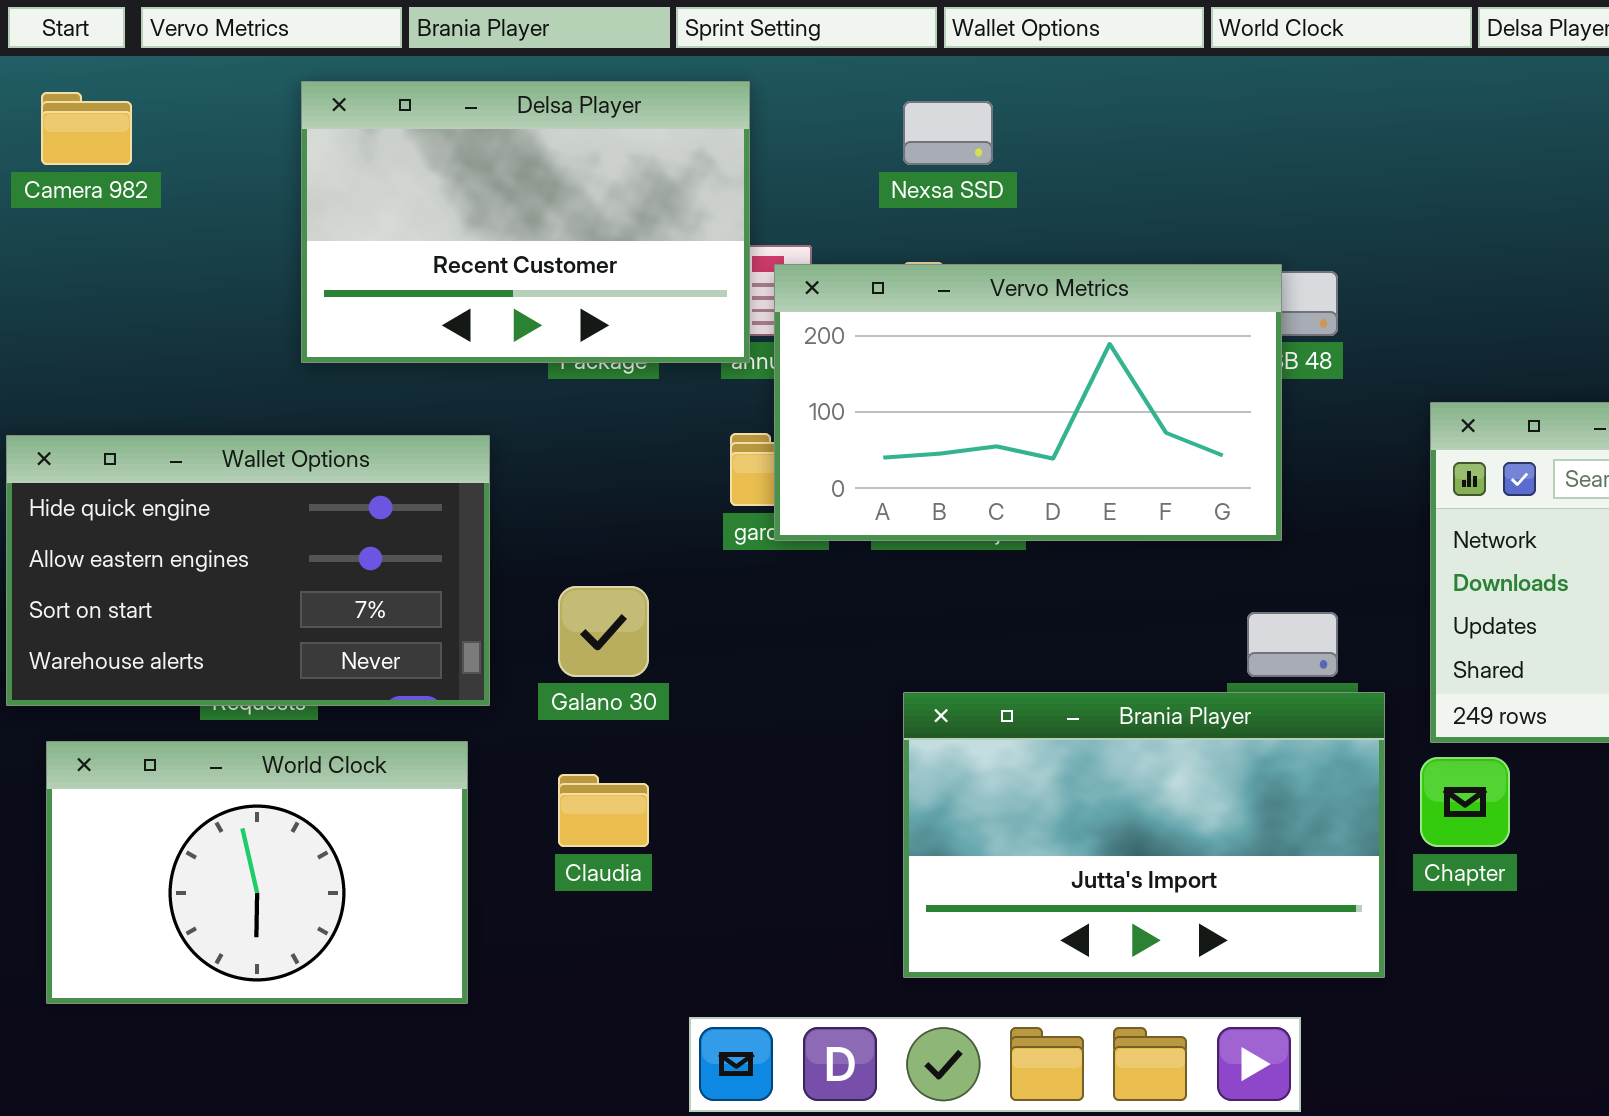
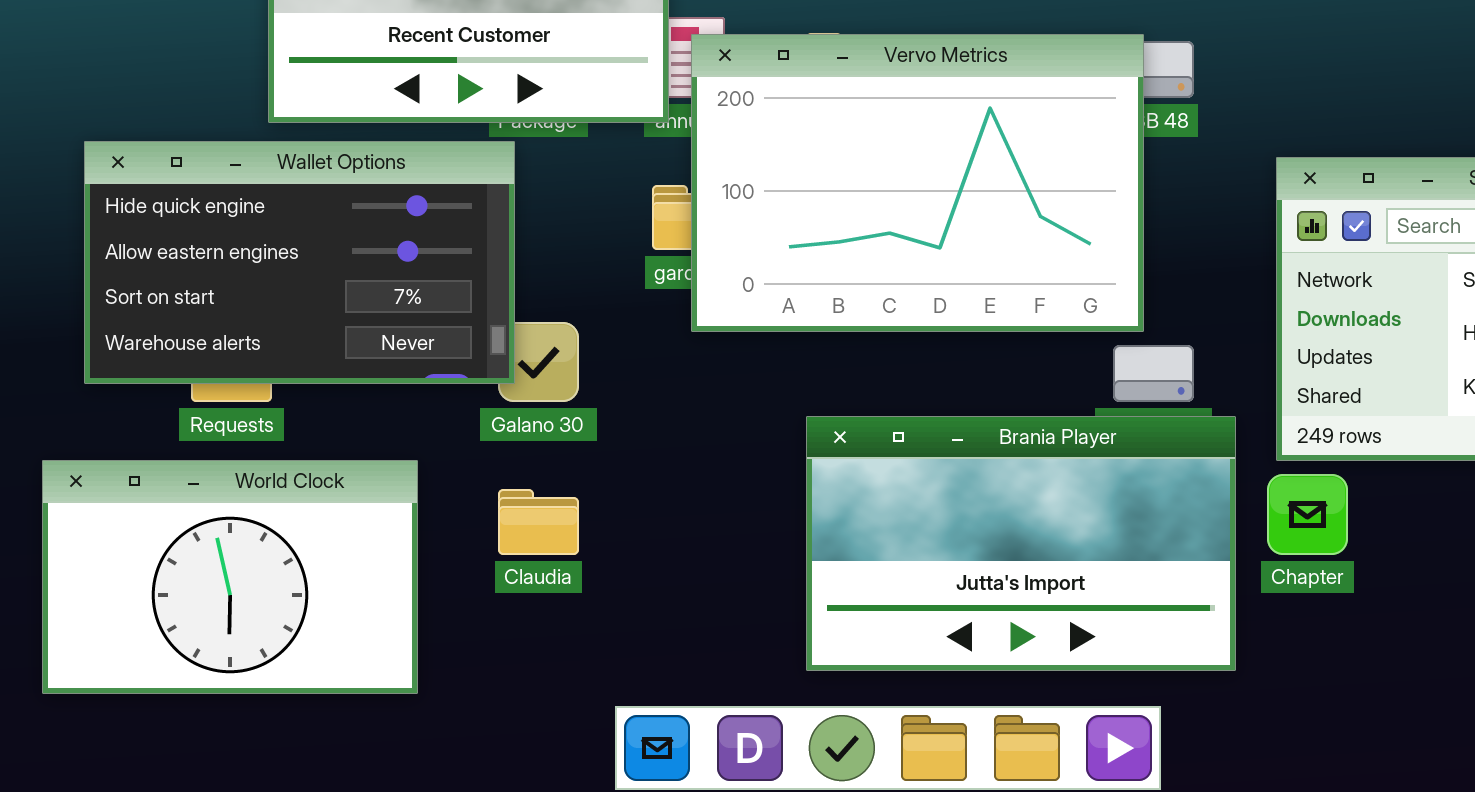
Vervo Metrics: [774,264,1282,541] -> [691,34,1144,332], resized
Wallet Options: [6,435,490,706] -> [84,141,515,384], moved

